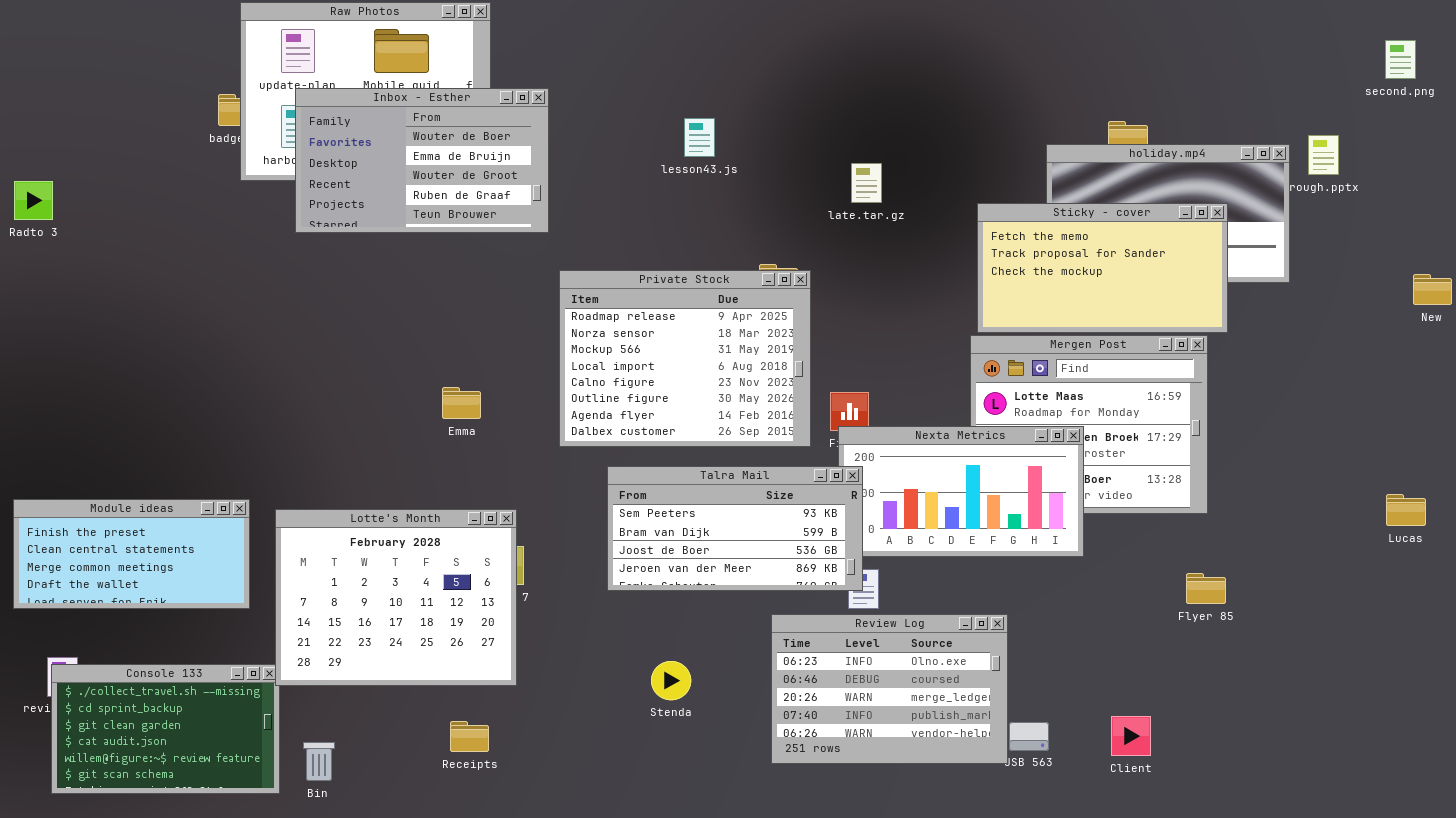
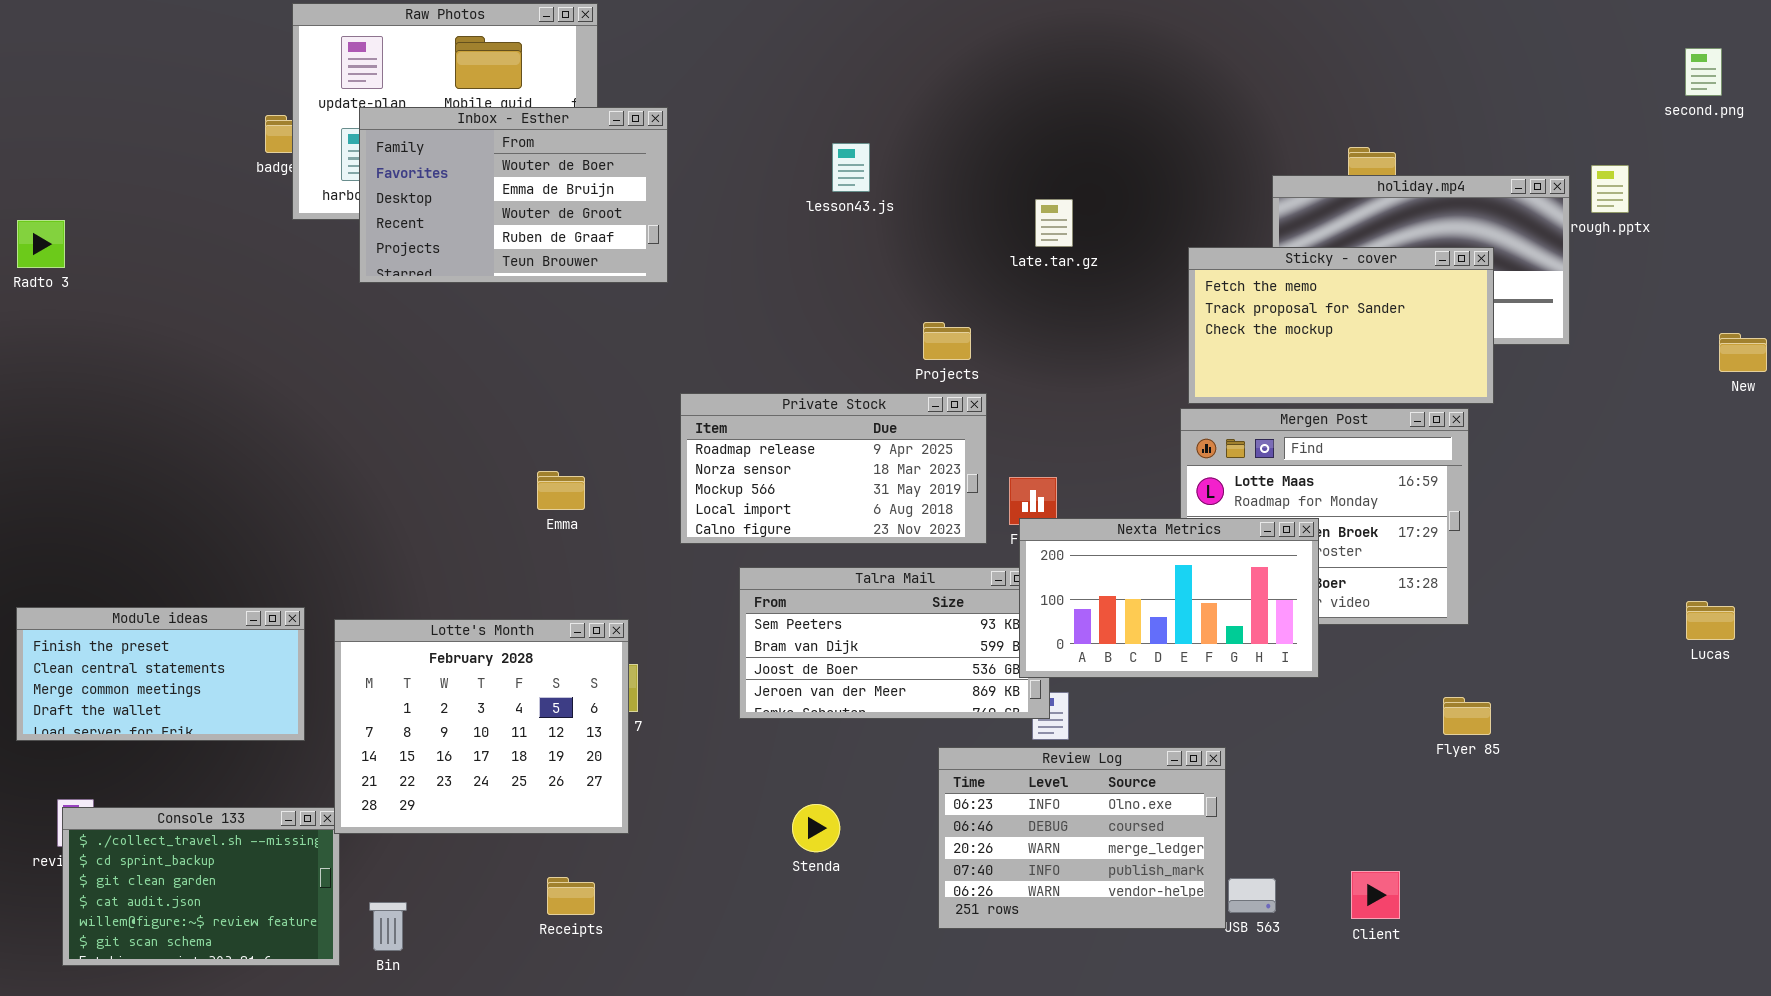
Private Stock: [559,270,811,447] -> [680,393,987,544], resized
Nexta Metrics: [838,426,1084,557] -> [1019,518,1319,678], raised

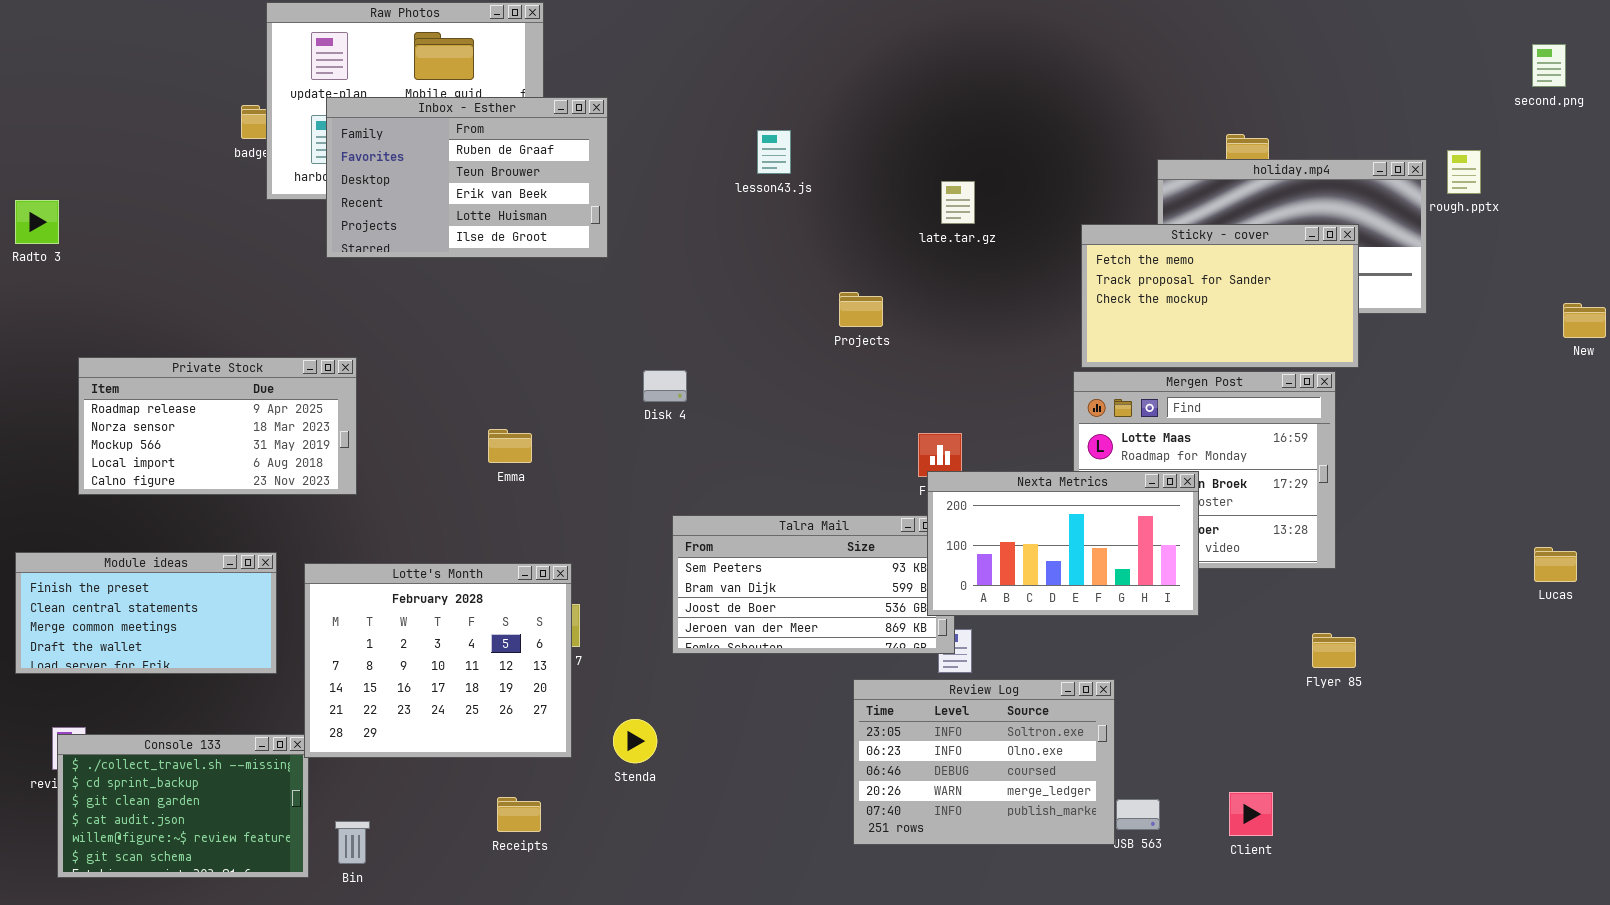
Inbox - Esther: [359,107,668,283] -> [326,97,608,258], scrolled down 3 rows
Private Stock: [680,393,987,544] -> [78,357,357,495], moved
Review Log: [938,747,1226,929] -> [853,679,1115,845], scrolled up 1 row
Stenda: [792,804,840,852] -> [613,719,657,763], moved

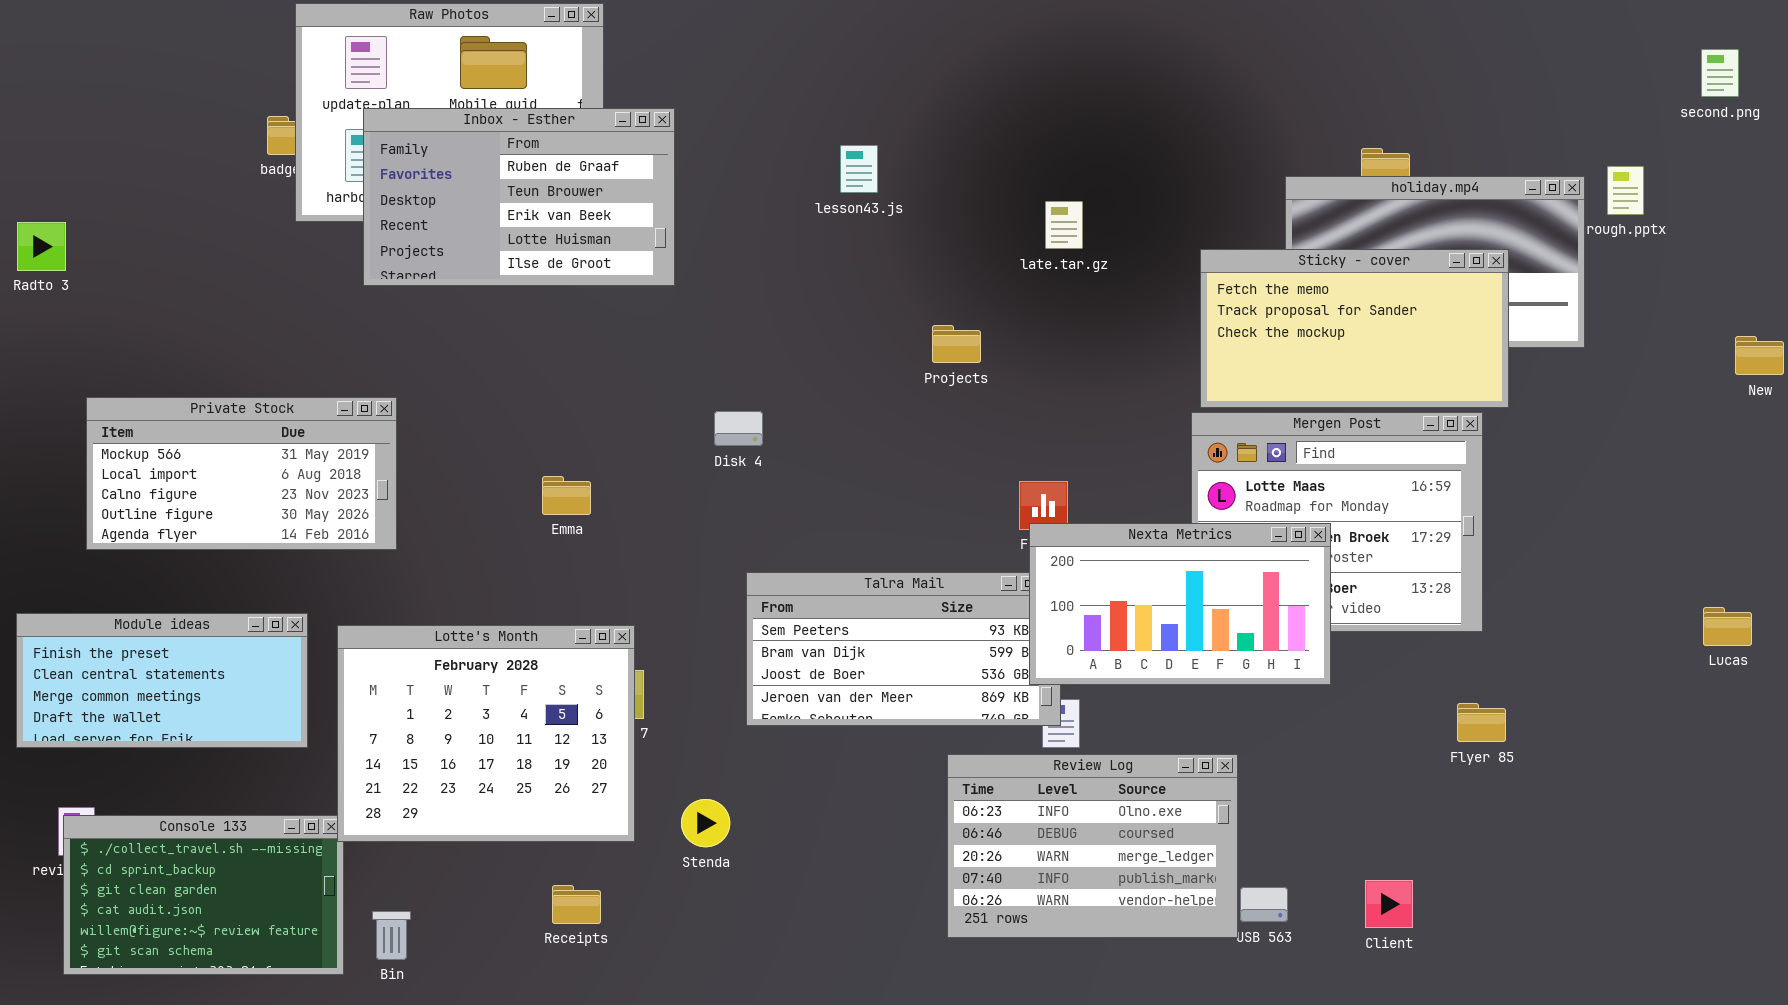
Private Stock: [78,357,357,495] -> [86,397,397,550], scrolled down 2 rows
Review Log: [853,679,1115,845] -> [947,754,1238,938], scrolled down 1 row

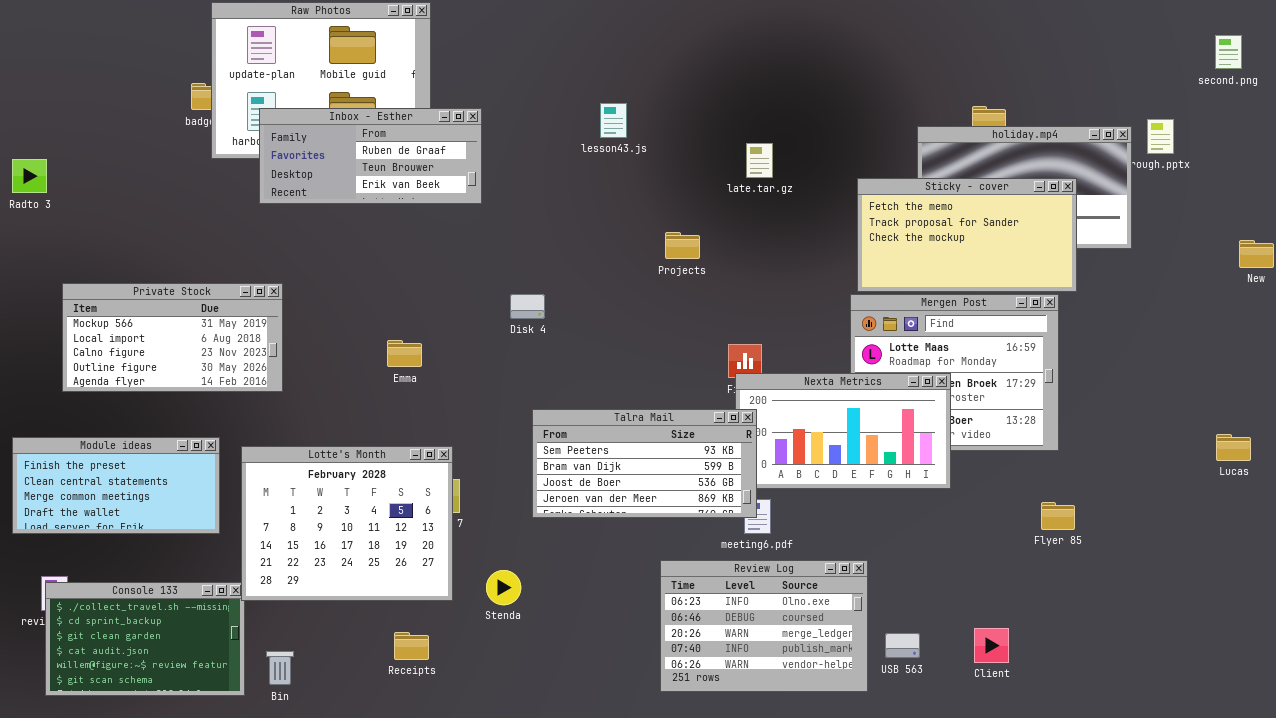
Inbox - Esther: [363,108,675,286] -> [259,108,482,204], resized
Talra Mail: [746,572,1061,726] -> [532,409,757,518], raised
Review Log: [947,754,1238,938] -> [660,560,868,692], moved

